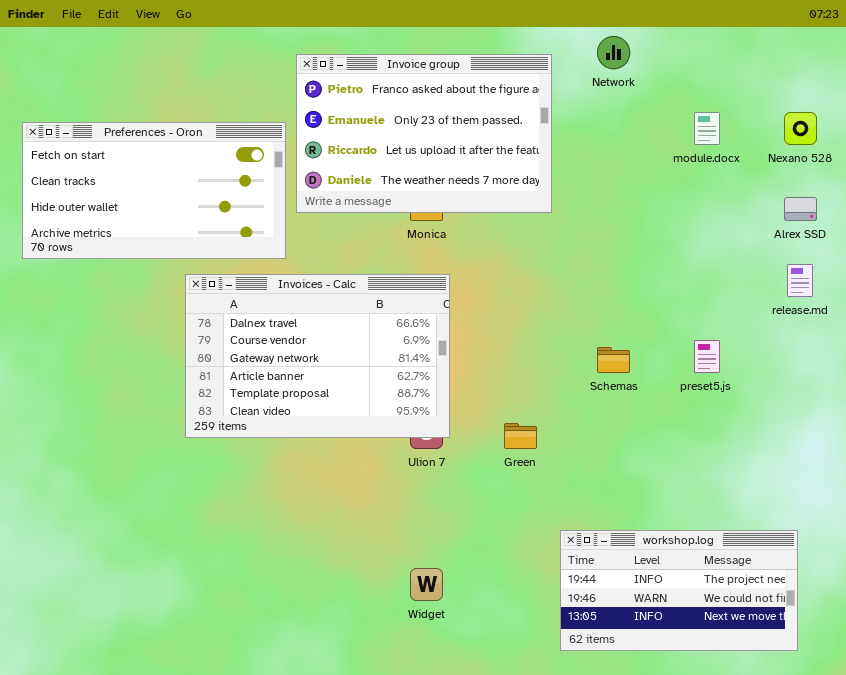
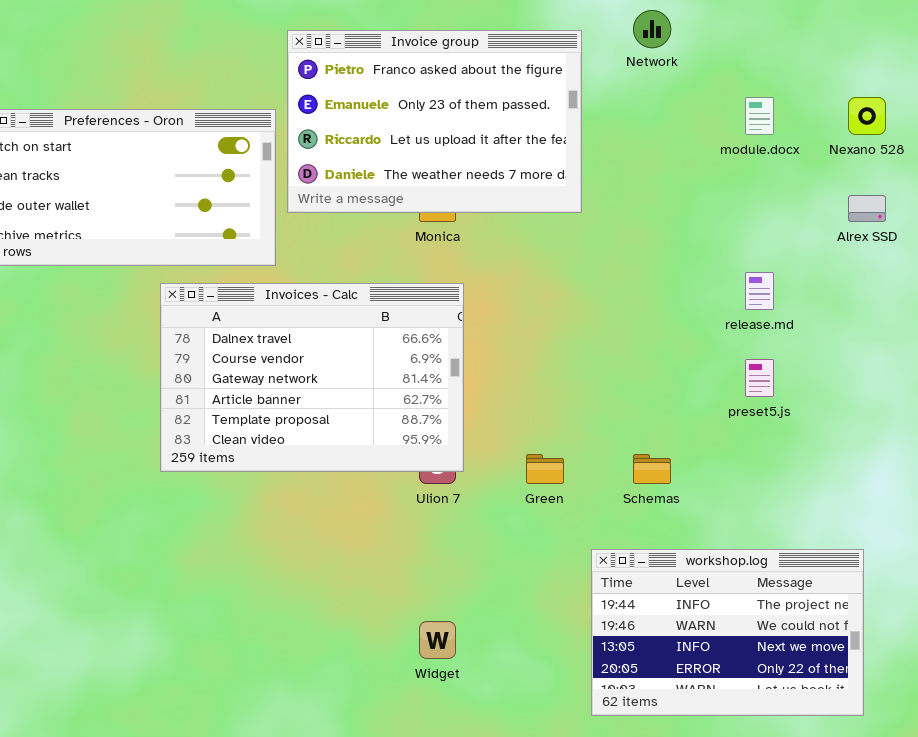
release.md: [787,264,813,297] -> [745,272,774,310], moved
Schemas: [597,347,630,373] -> [633,454,671,484], moved
workshop.log: [560,530,798,651] -> [591,549,864,716], resized

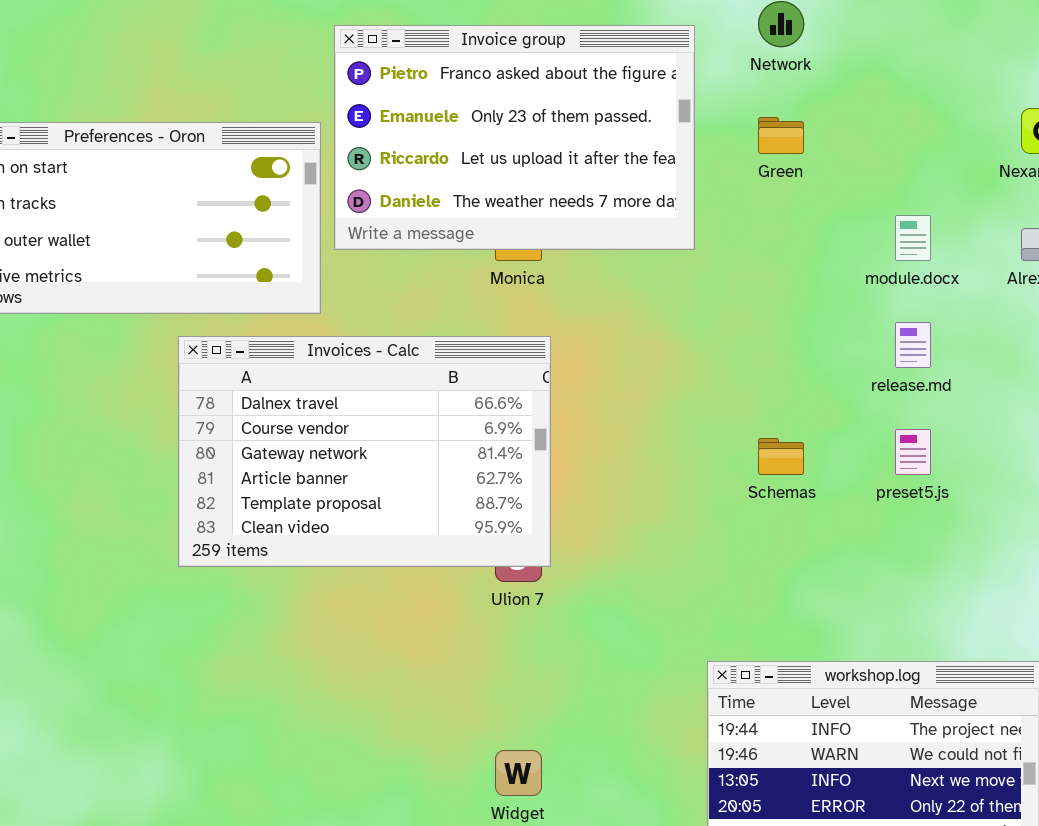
module.docx: [745,97,774,135] -> [895,215,931,261], moved
Green: [526,454,564,484] -> [758,117,804,154], moved
Schemas: [633,454,671,484] -> [758,438,804,475], moved

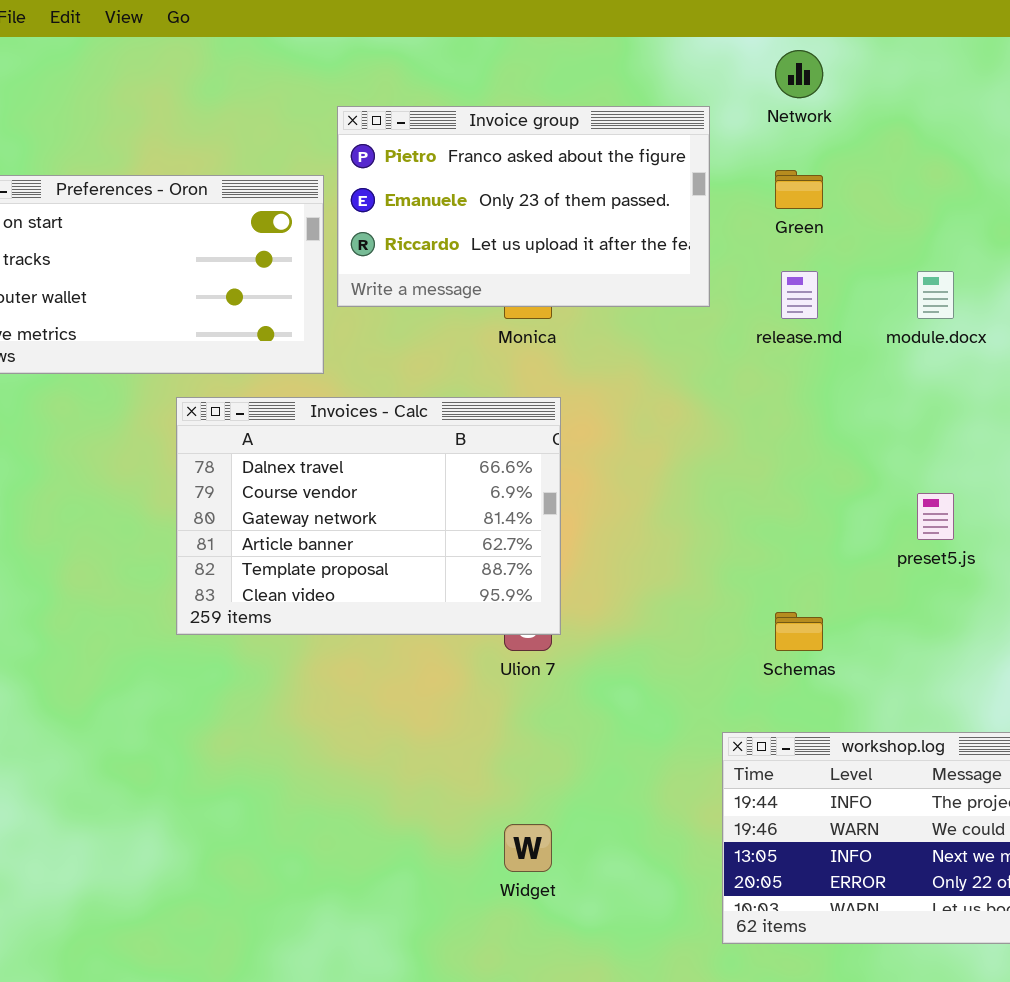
Invoice group: [334,25,695,250] -> [337,106,710,307], resized
release.md: [895,322,931,368] -> [781,271,818,319], moved
Schemas: [758,438,804,475] -> [775,612,823,651], moved

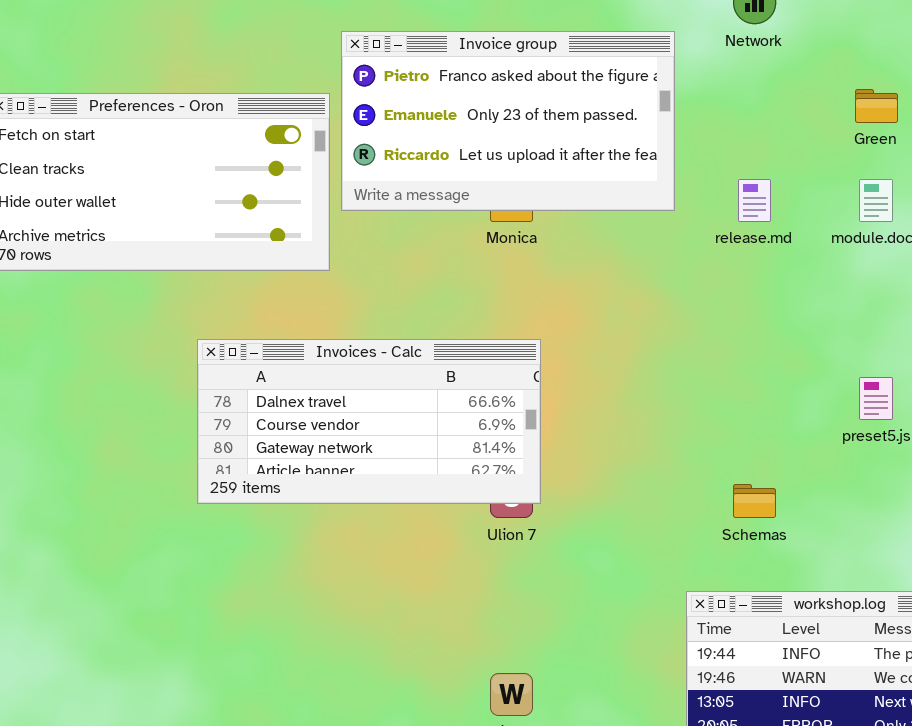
Green: [775,170,823,209] -> [855,89,898,123], moved
Invoices - Calc: [176,397,561,635] -> [197,339,541,504], resized

